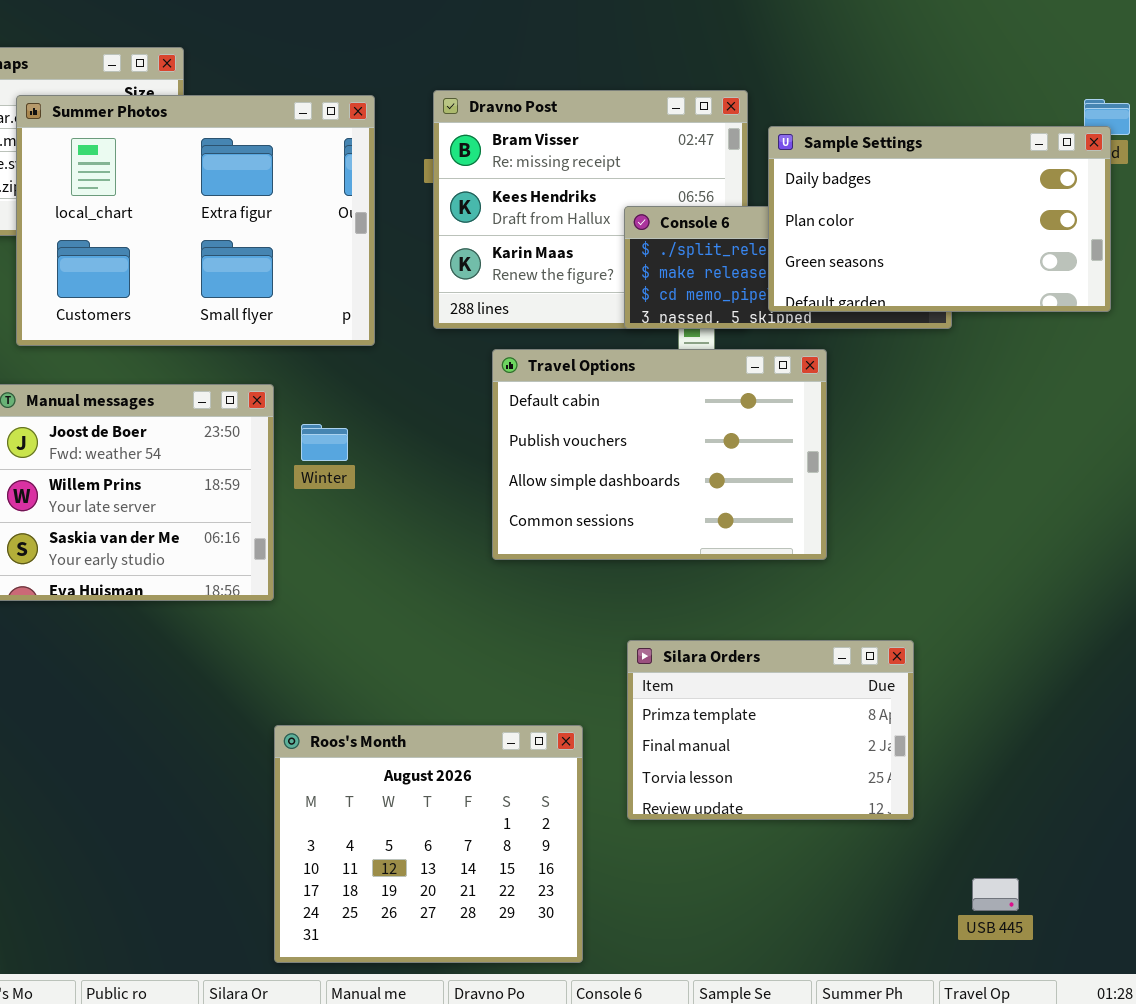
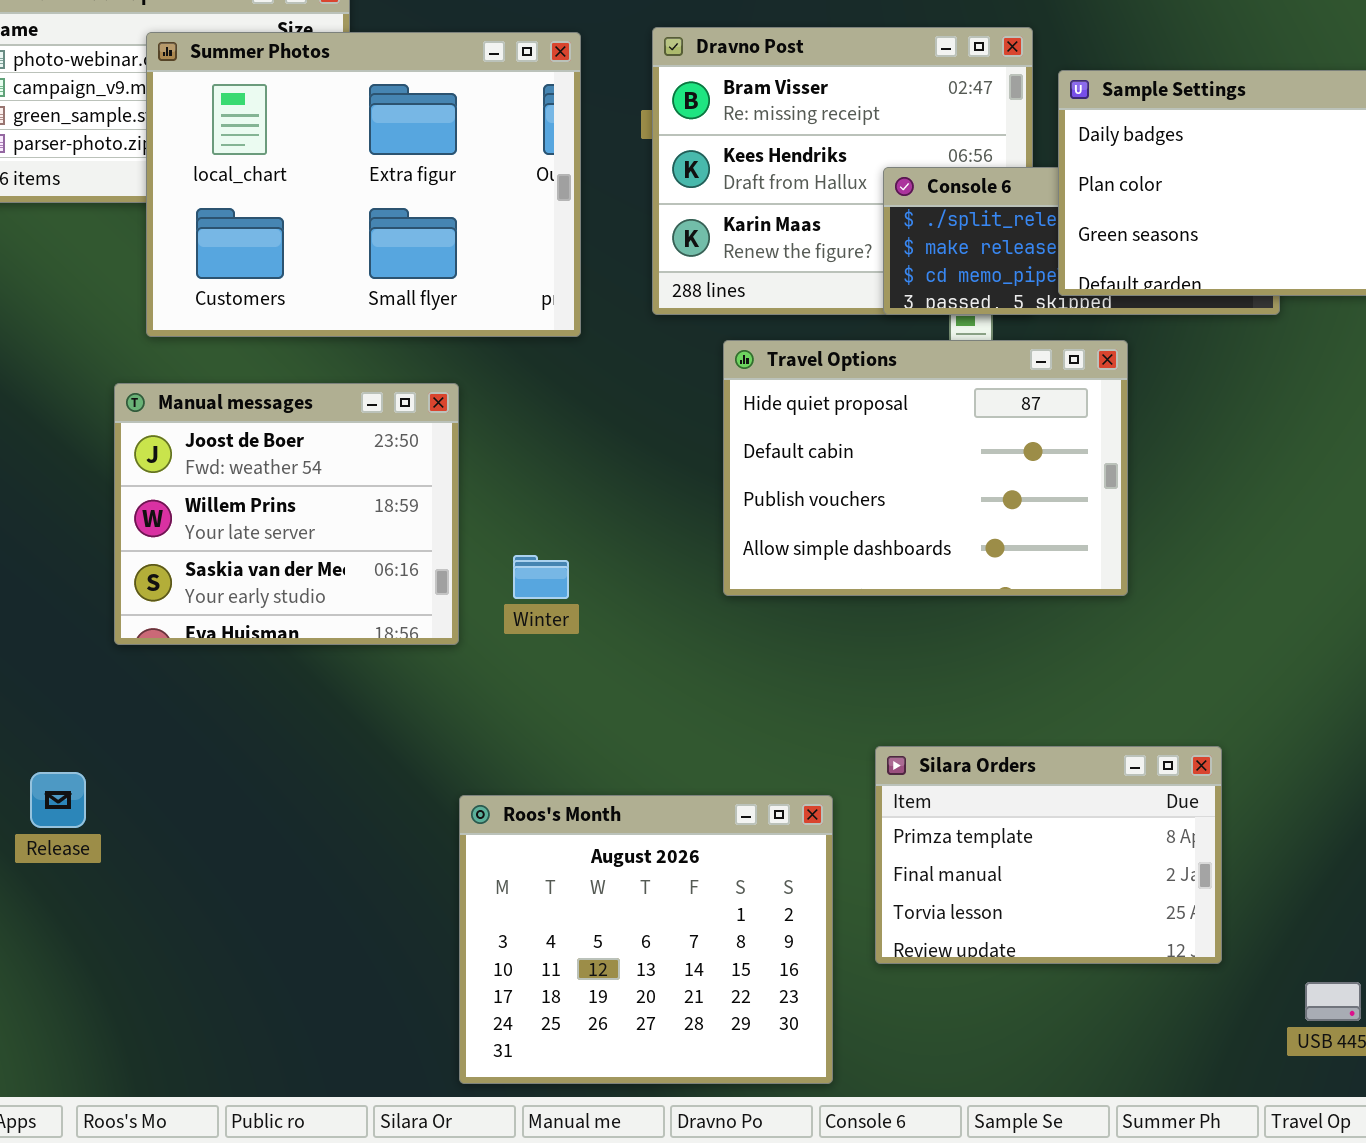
Travel Options: [492,349,827,560] -> [723,340,1128,596], scrolled up 1 row
Winter: [301,424,348,461] -> [513,555,569,599], moved
Silara Orders: [627,640,914,820] -> [875,746,1222,964], moved

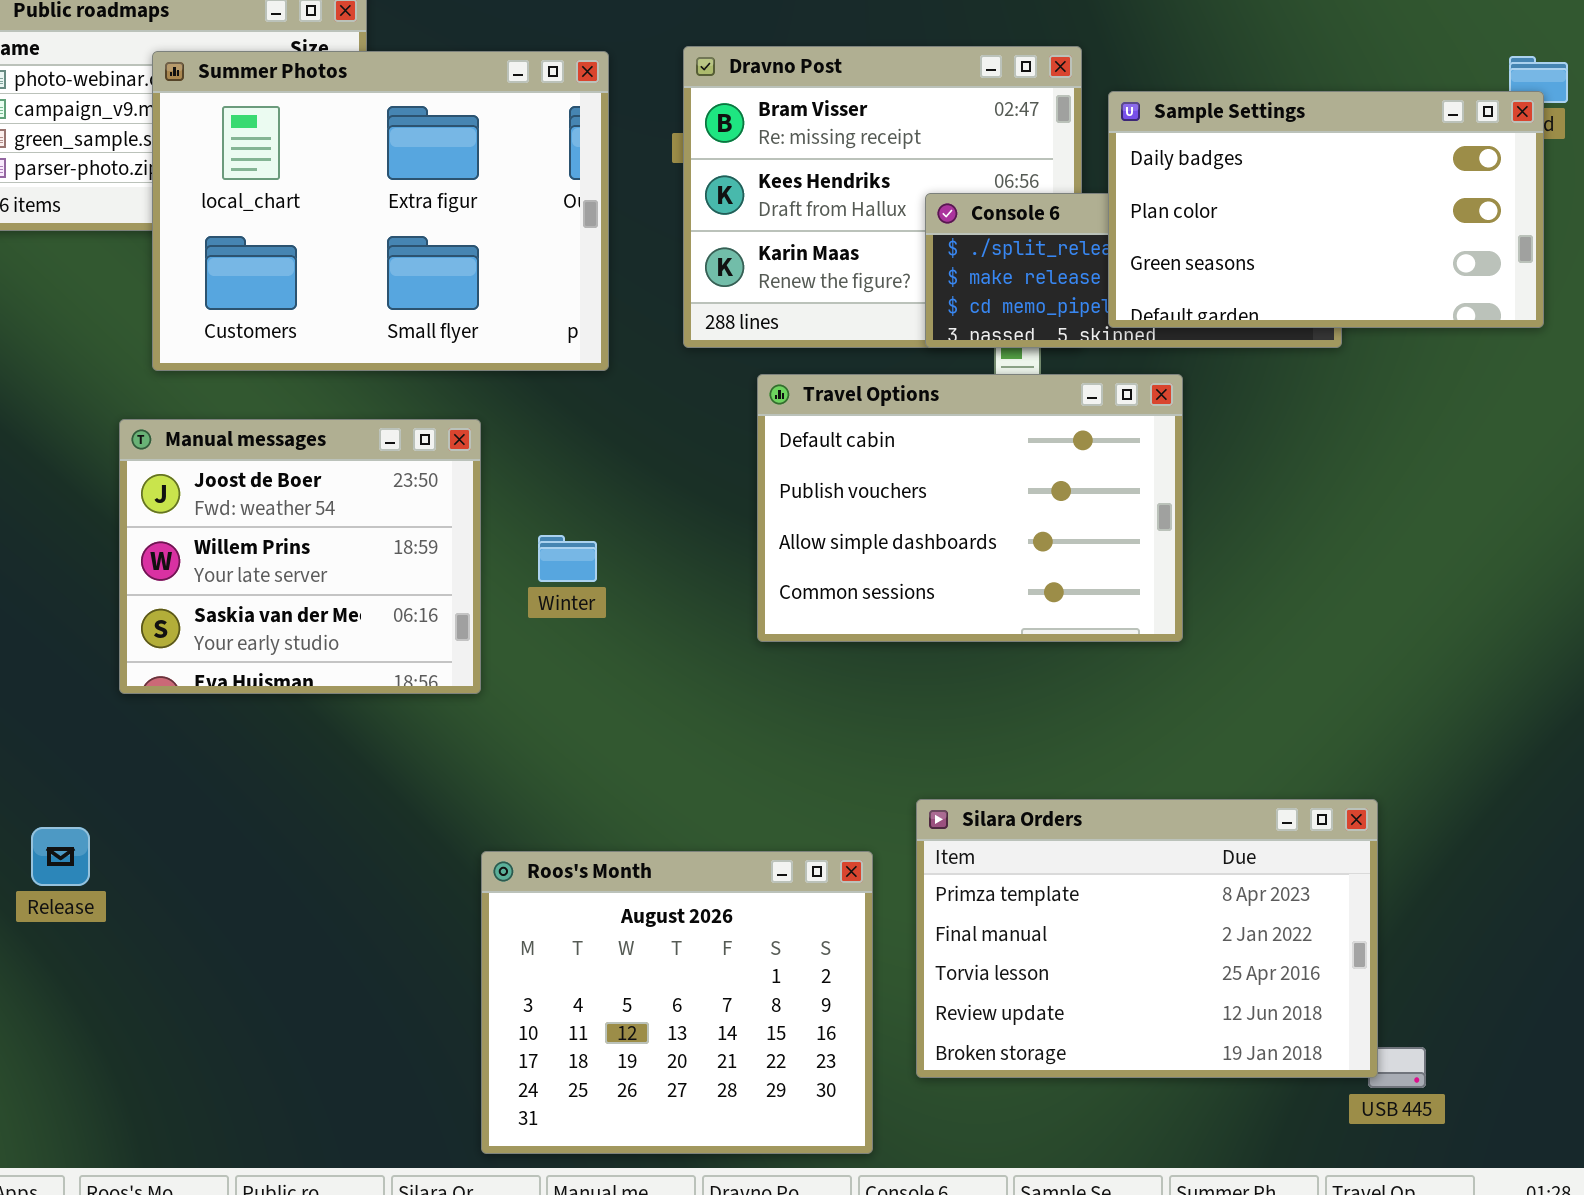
Travel Options: [723,340,1128,596] -> [757,374,1183,642], scrolled down 1 row
Winter: [513,555,569,599] -> [538,535,597,582], moved
Silara Orders: [875,746,1222,964] -> [916,799,1378,1078], resized

